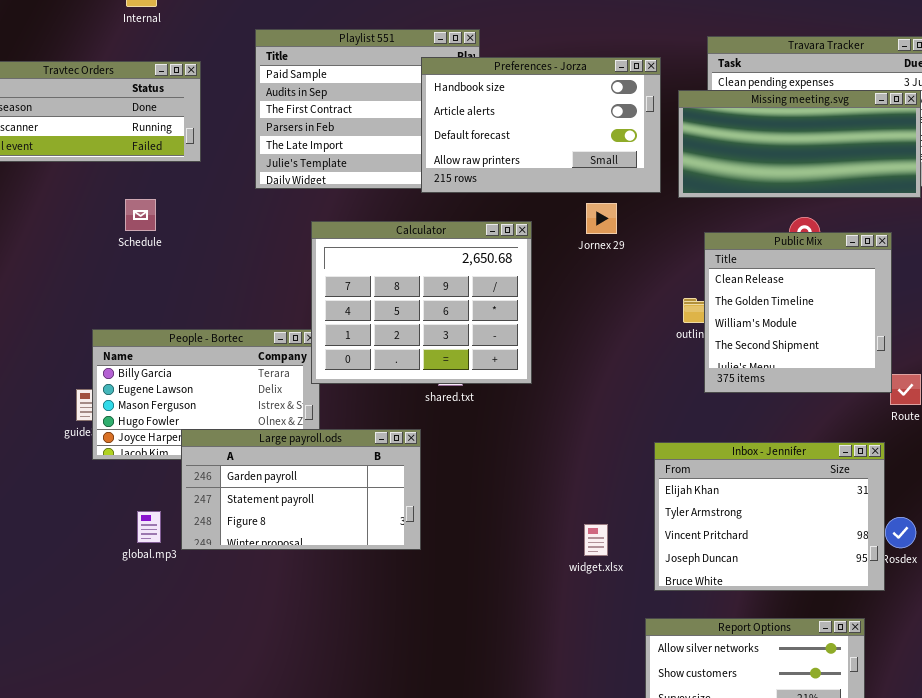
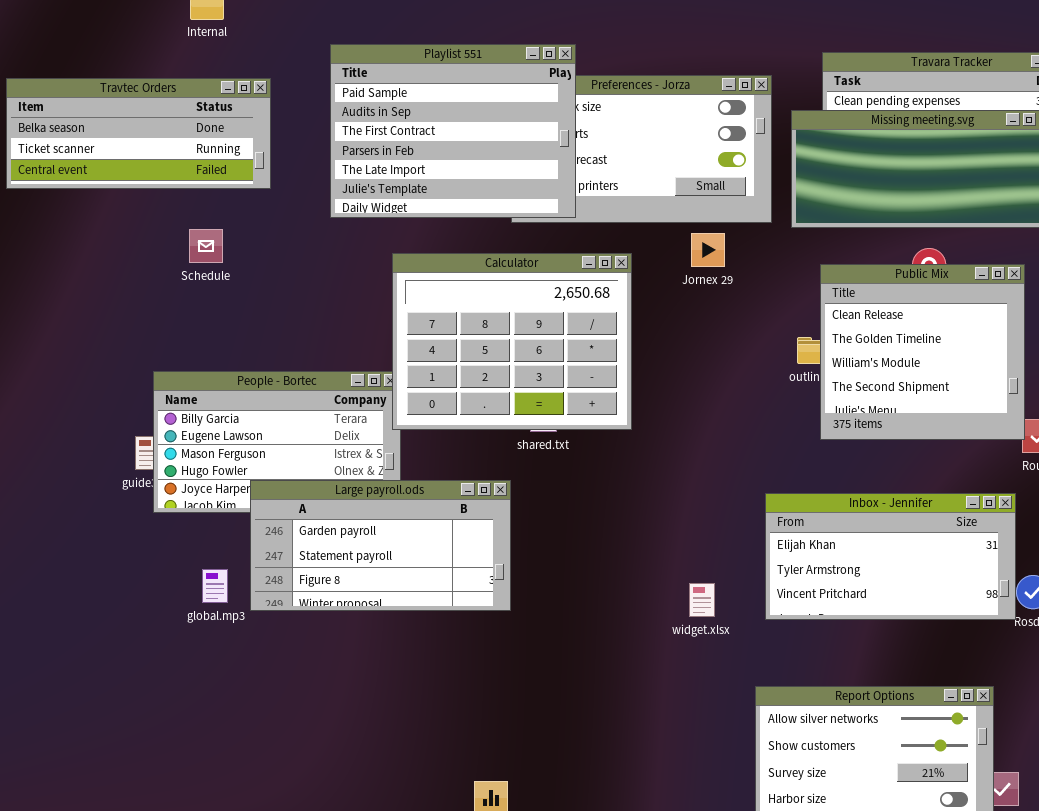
Playlist 551: [255,29,480,189] -> [330,44,576,218], raised
Inbox - Jennifer: [654,442,885,591] -> [765,493,1016,620], resized

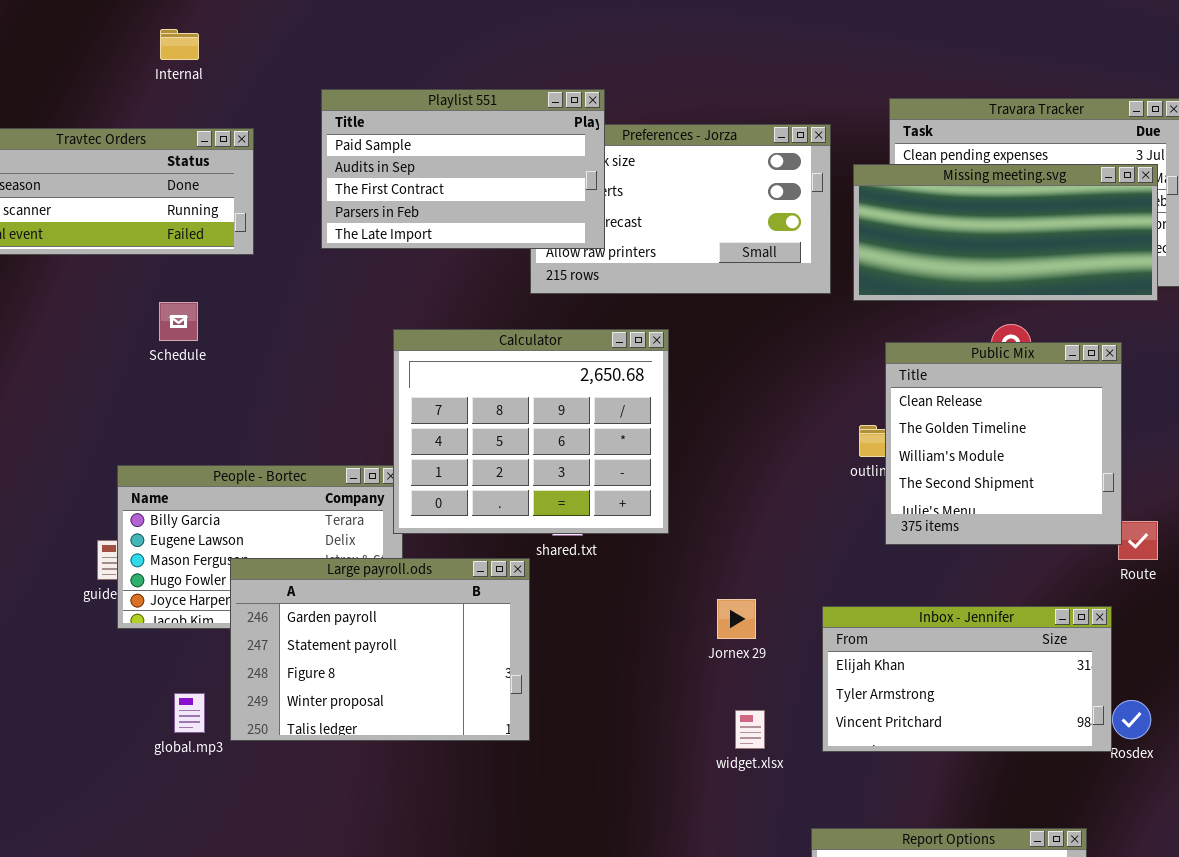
Playlist 551: [330,44,576,218] -> [321,89,605,249], resized
Jornex 29: [691,233,725,267] -> [717,599,756,639], moved
Large payroll.ods: [250,480,511,611] -> [230,558,530,741], resized

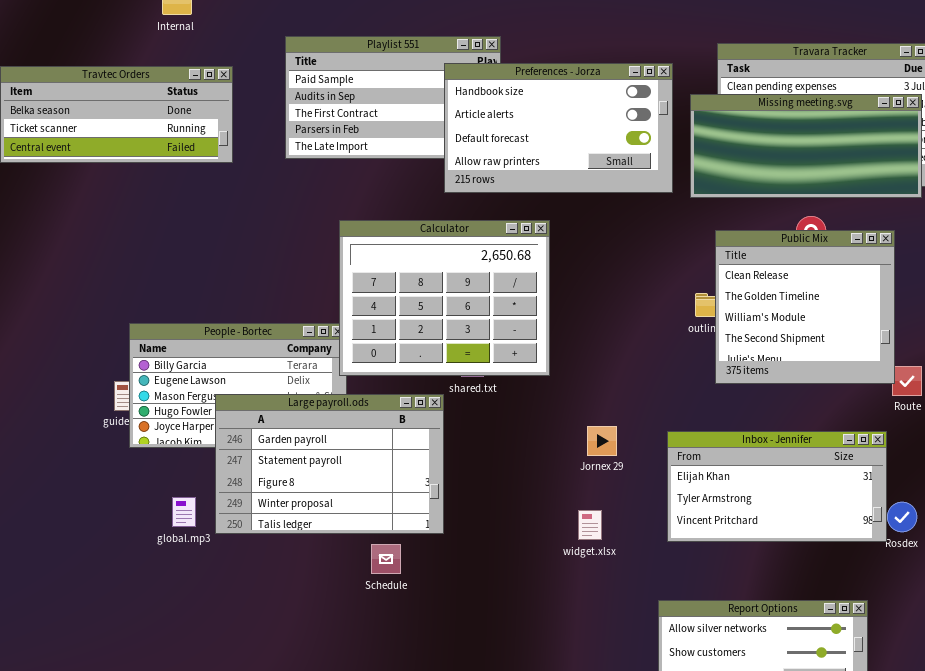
Preferences - Jorza: [530,124,831,294] -> [444,63,673,193], raised
Schedule: [159,302,198,341] -> [371,544,401,574], moved
widget.xlsx: [735,710,765,749] -> [578,510,602,540], moved

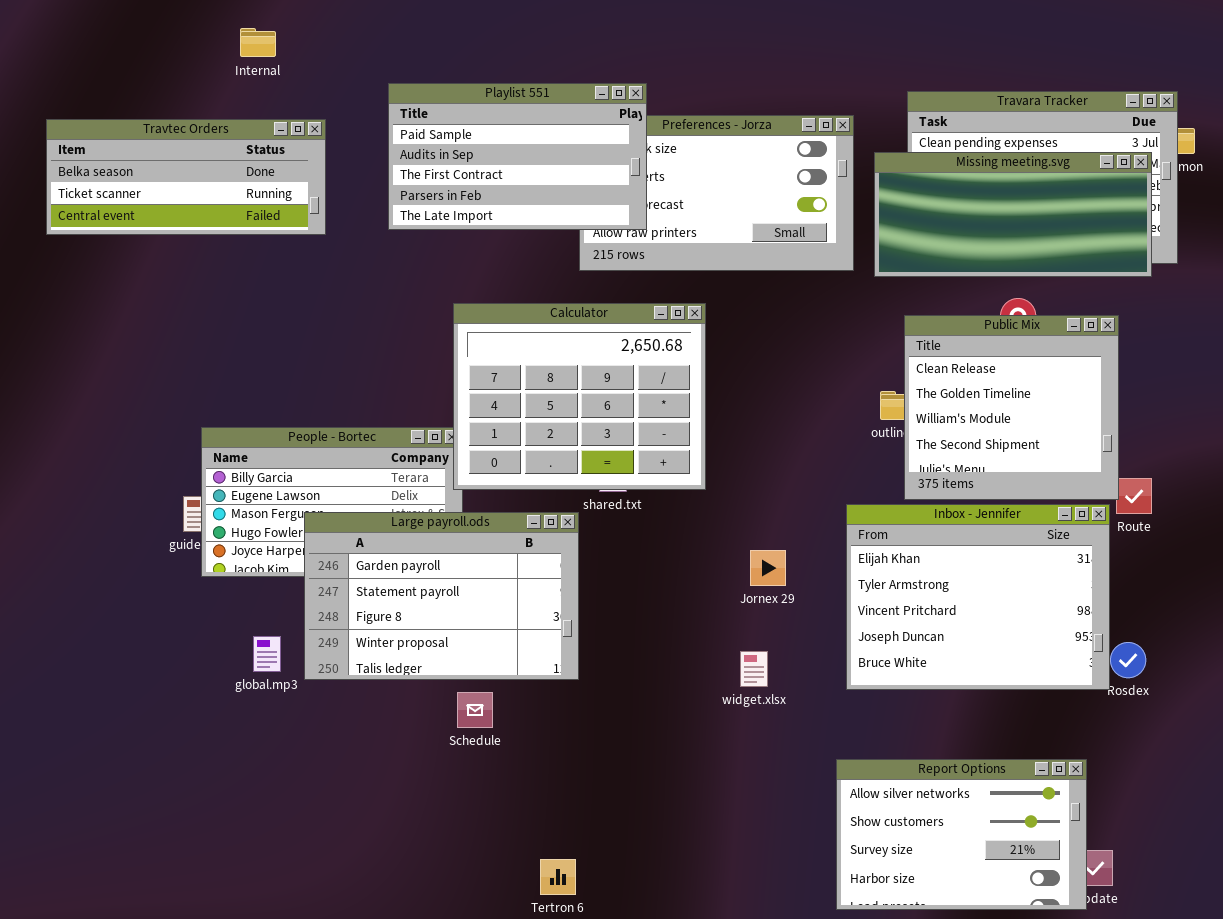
Playlist 551: [285,36,501,159] -> [388,83,647,230], raised
Inbox - Jennifer: [667,431,887,542] -> [846,504,1110,690], resized
Schedule: [371,544,401,574] -> [457,692,493,728], moved

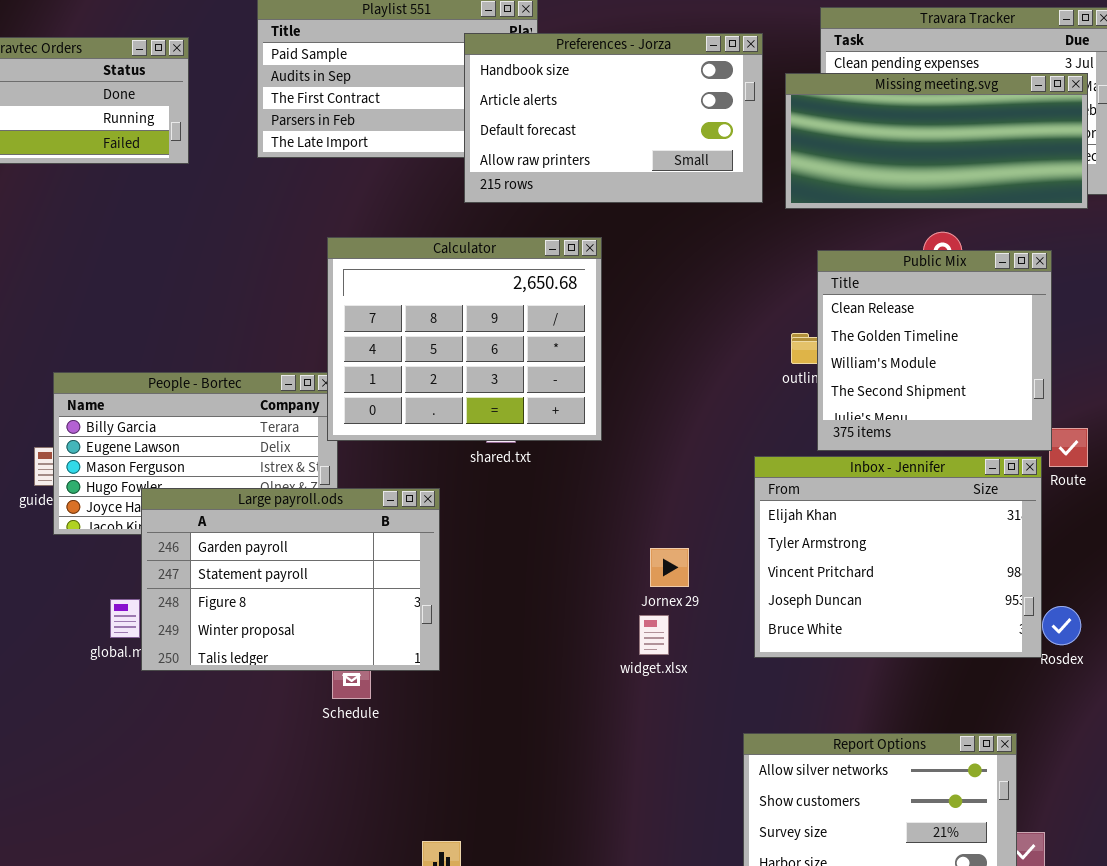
Preferences - Jorza: [579,115,854,271] -> [464,33,763,203], raised
Large payroll.ods: [304,512,579,680] -> [141,488,440,671], moved
Jornex 29: [750,550,786,586] -> [650,548,689,587], moved

